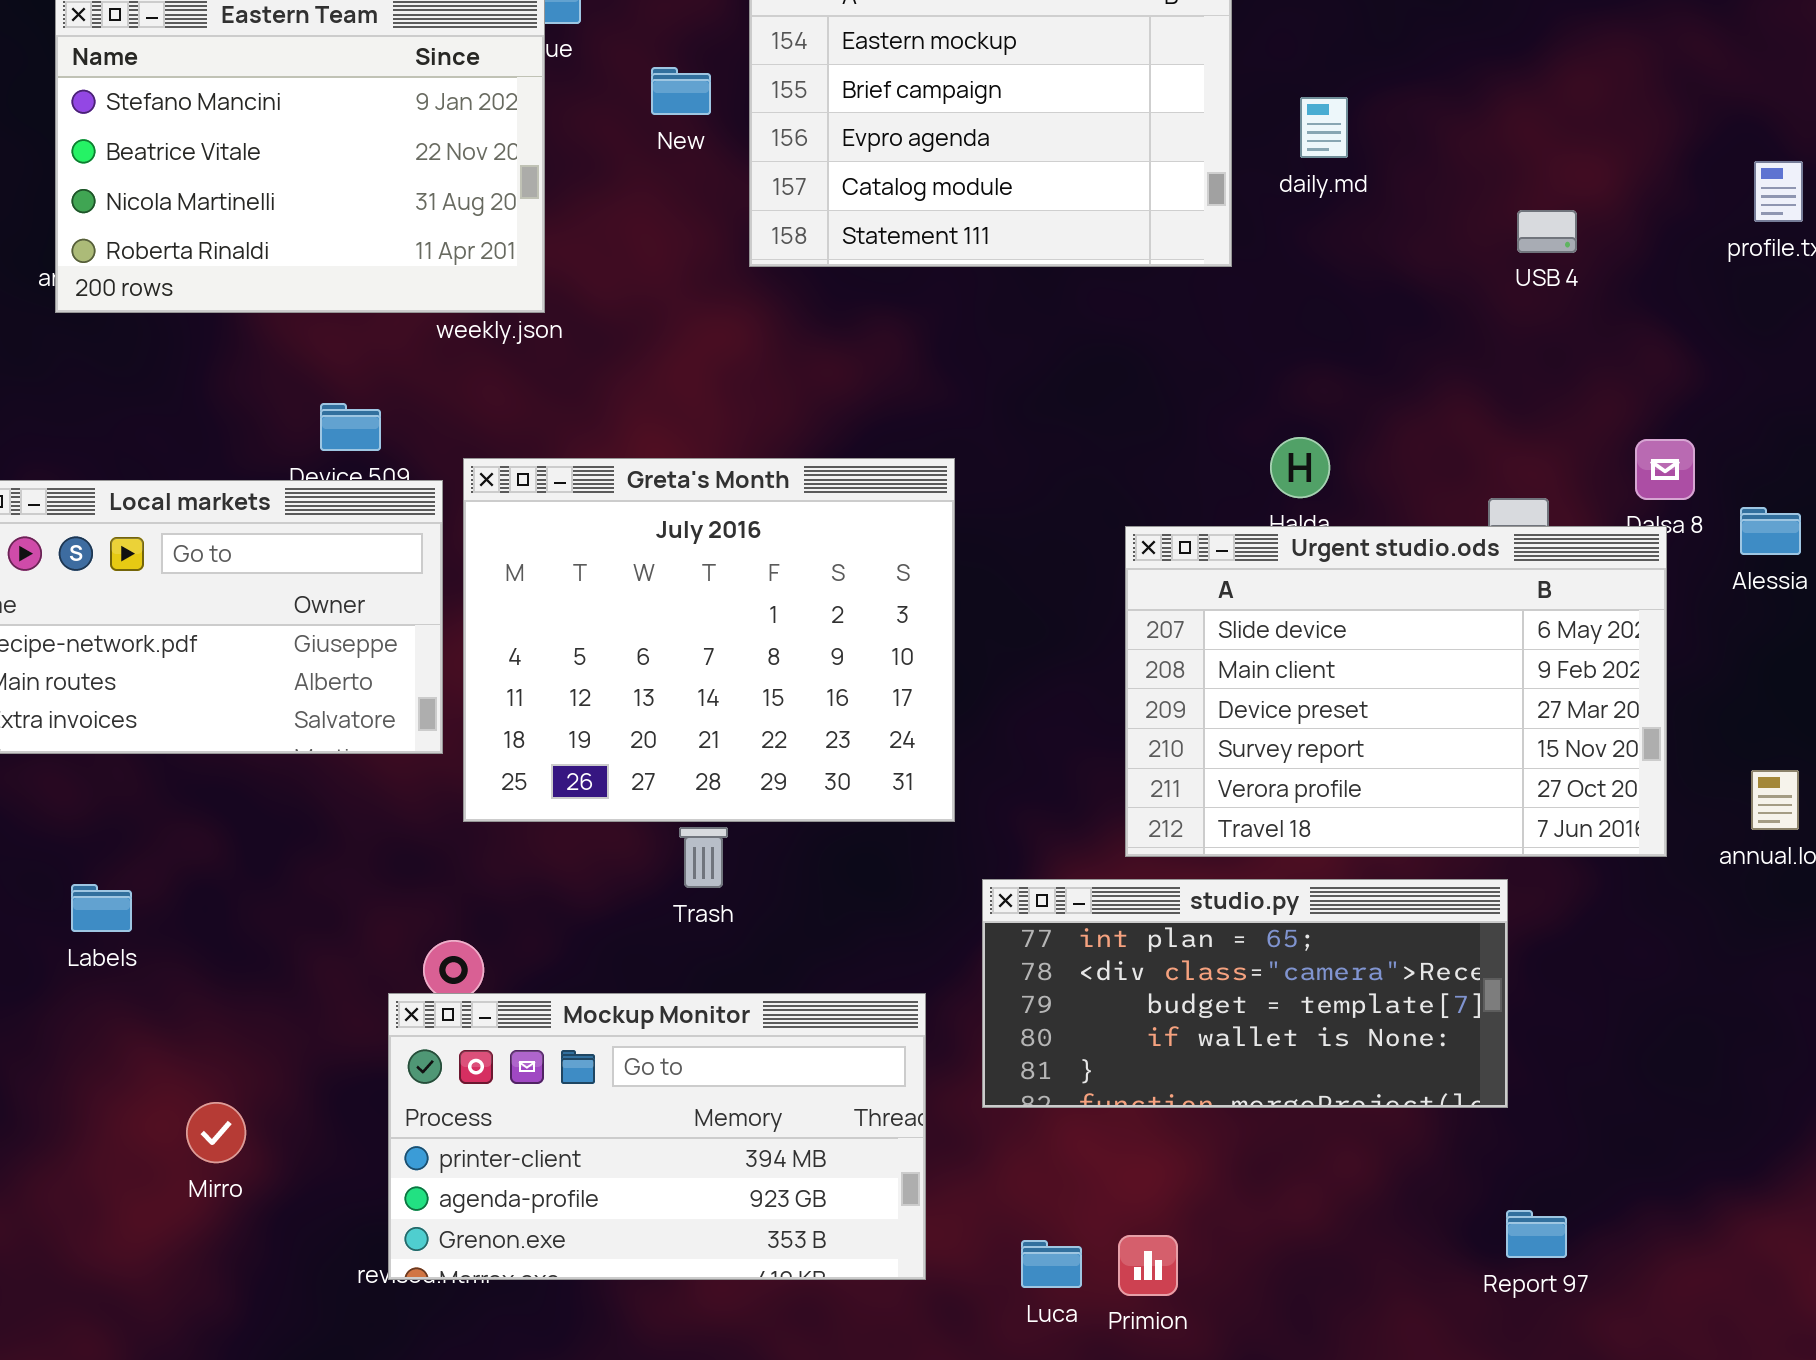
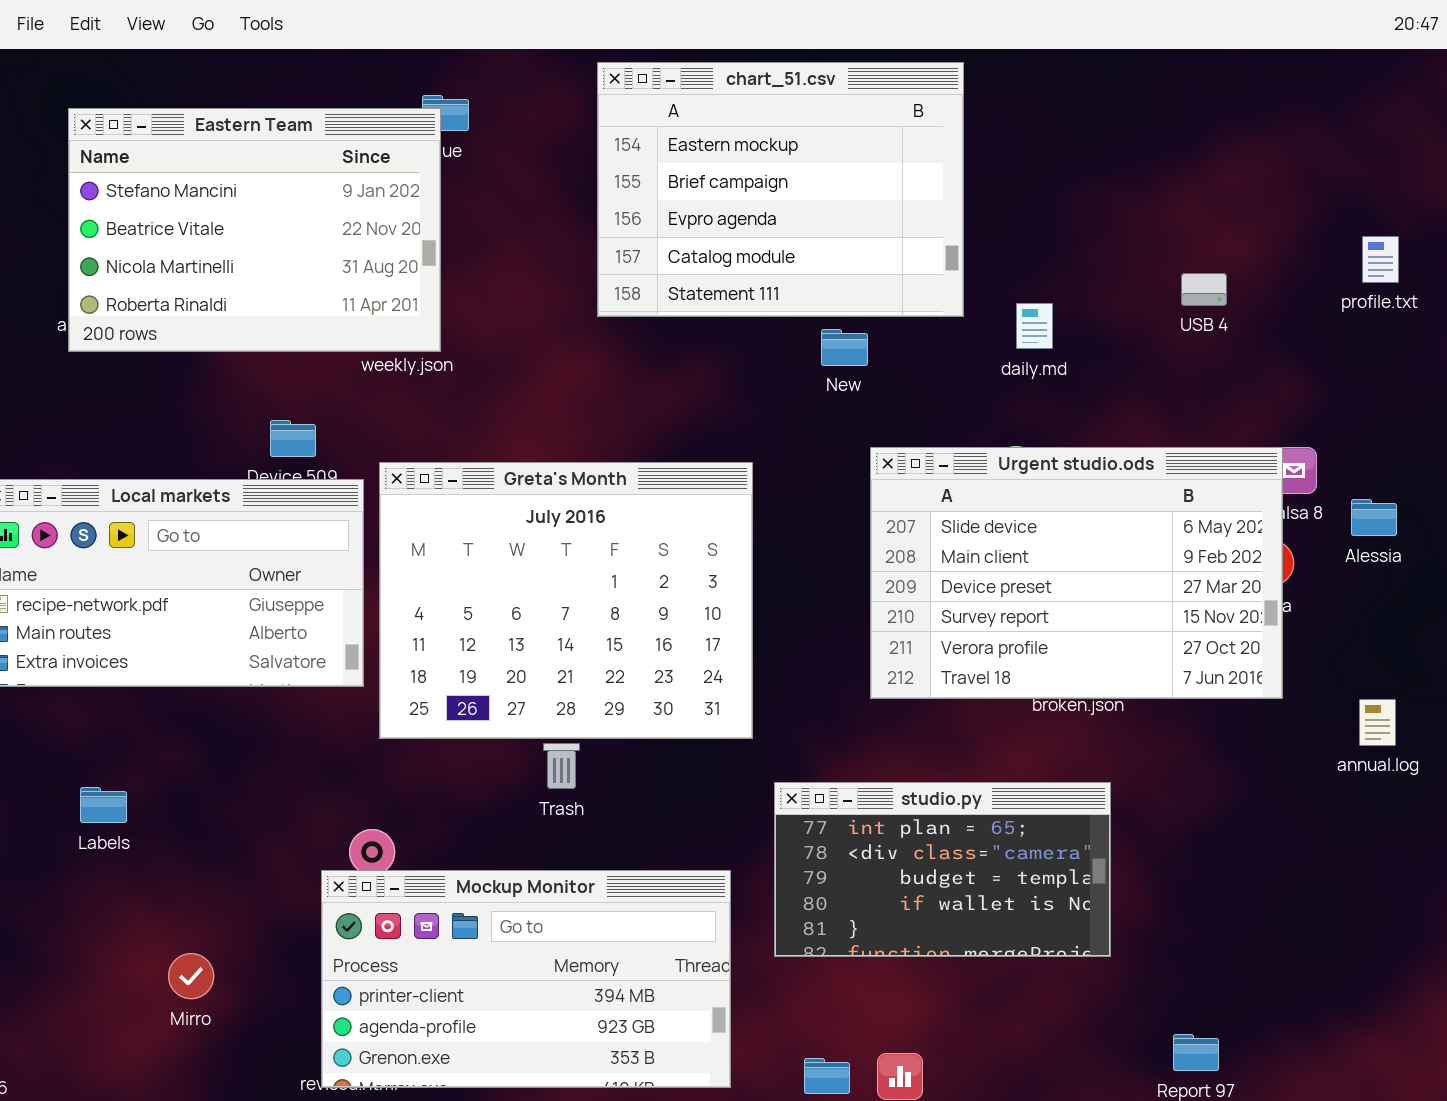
New: [651,67,711,115] -> [821,329,868,366], moved
daily.md: [1300,97,1348,158] -> [1016,303,1053,349], moved
Urgent studio.ods: [1125,526,1667,857] -> [870,447,1283,699], moved
studio.py: [982,879,1508,1108] -> [774,782,1111,957], resized

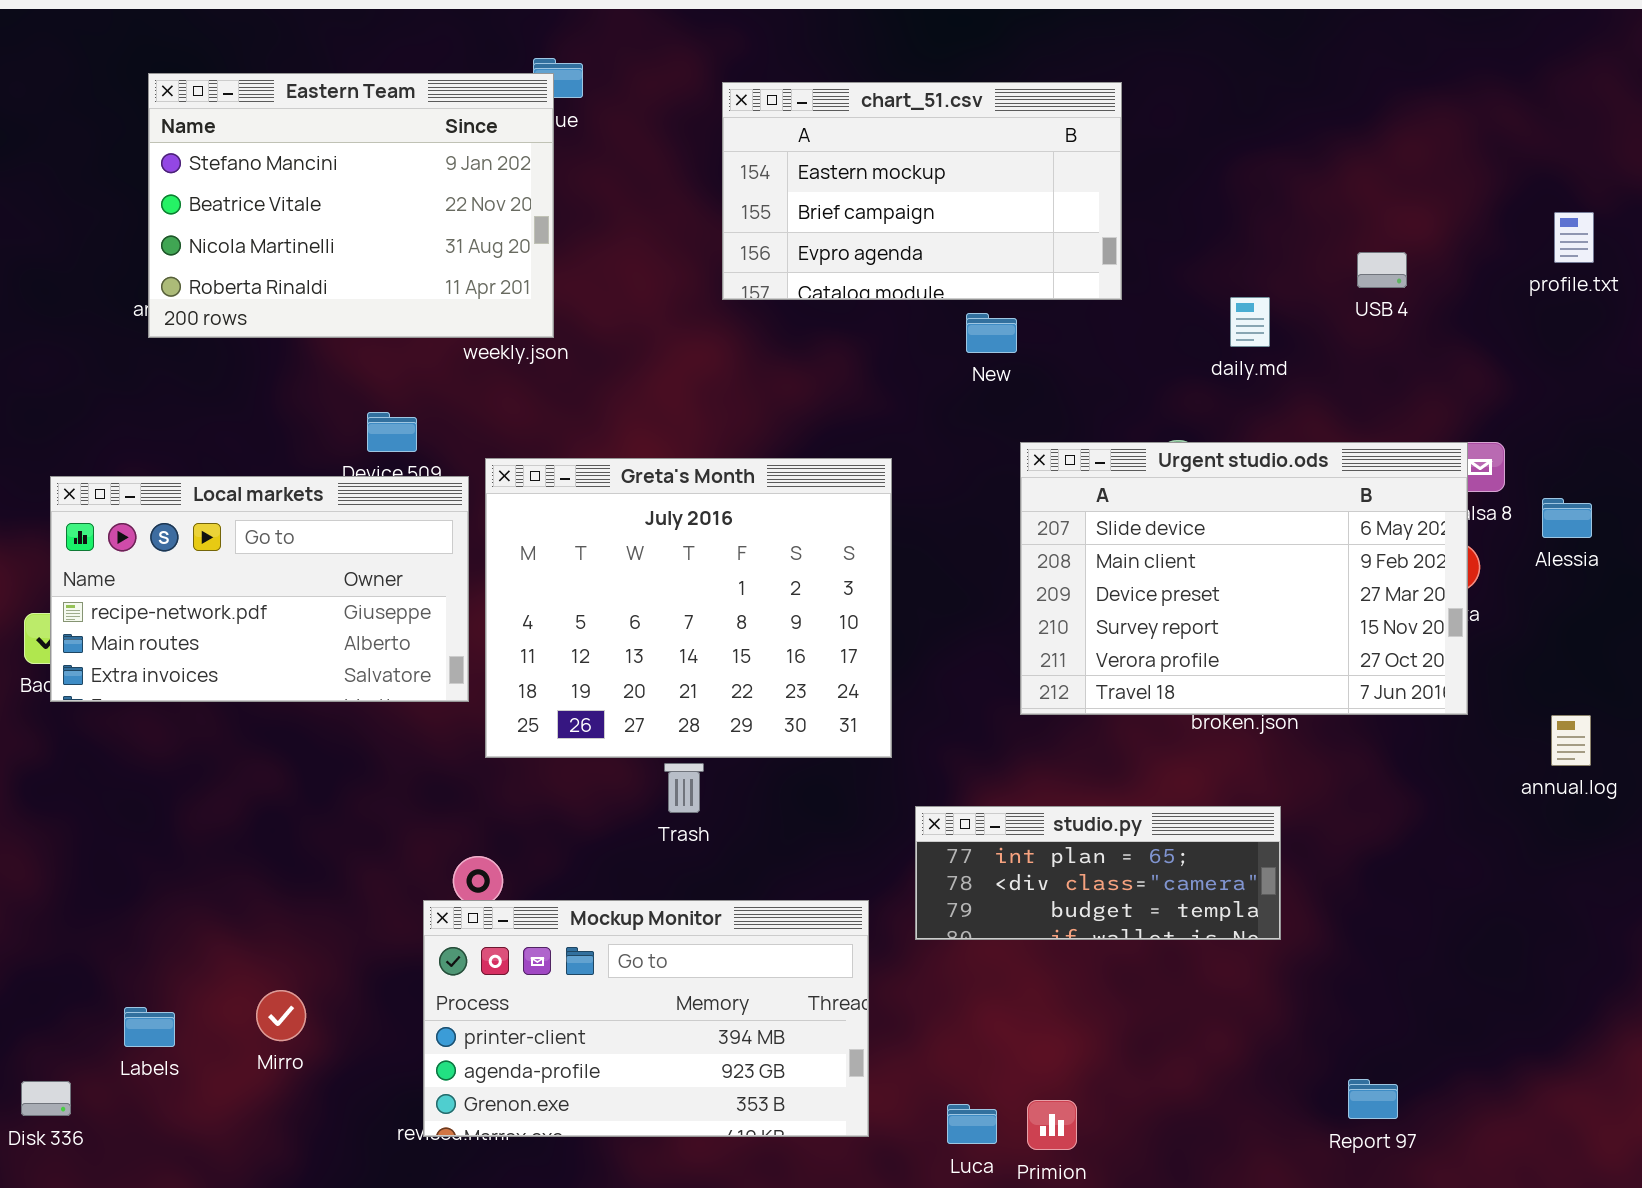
chart_51.csv: [597,62,964,317] -> [722,82,1122,300], resized
daily.md: [1016,303,1053,349] -> [1230,297,1270,347], moved
studio.py: [774,782,1111,957] -> [915,806,1281,940], resized
Labels: [80,787,127,823] -> [124,1007,175,1047], moved

